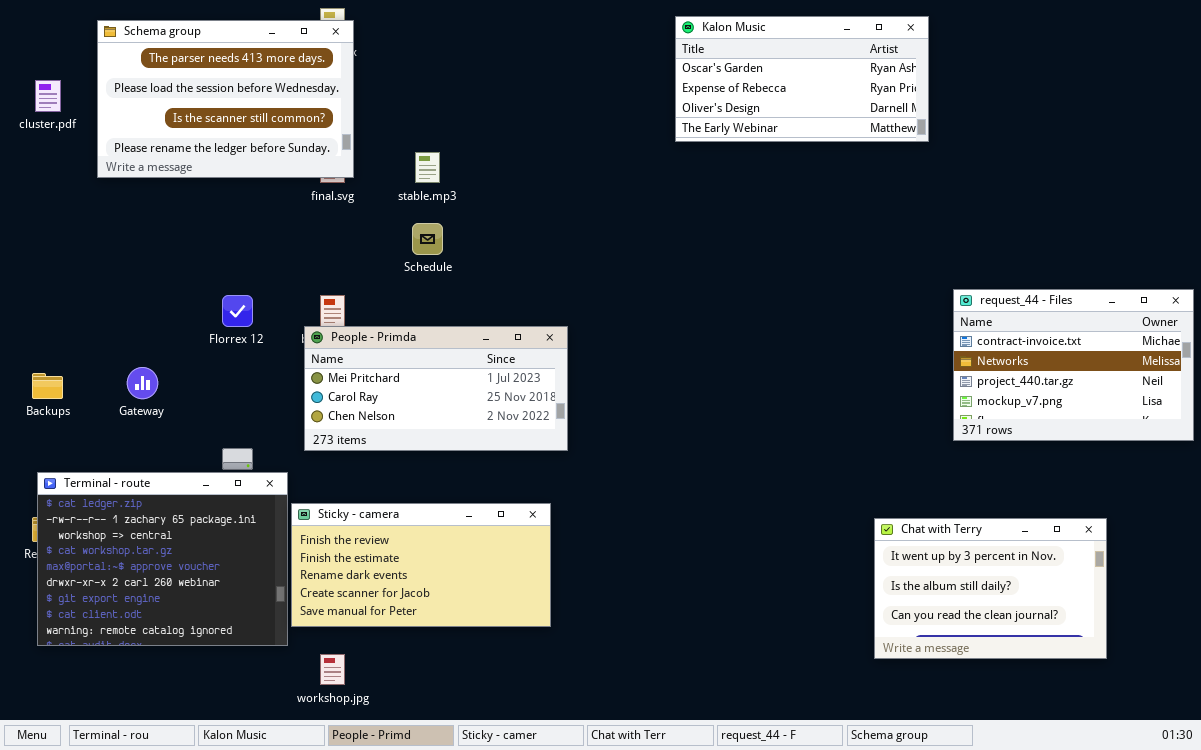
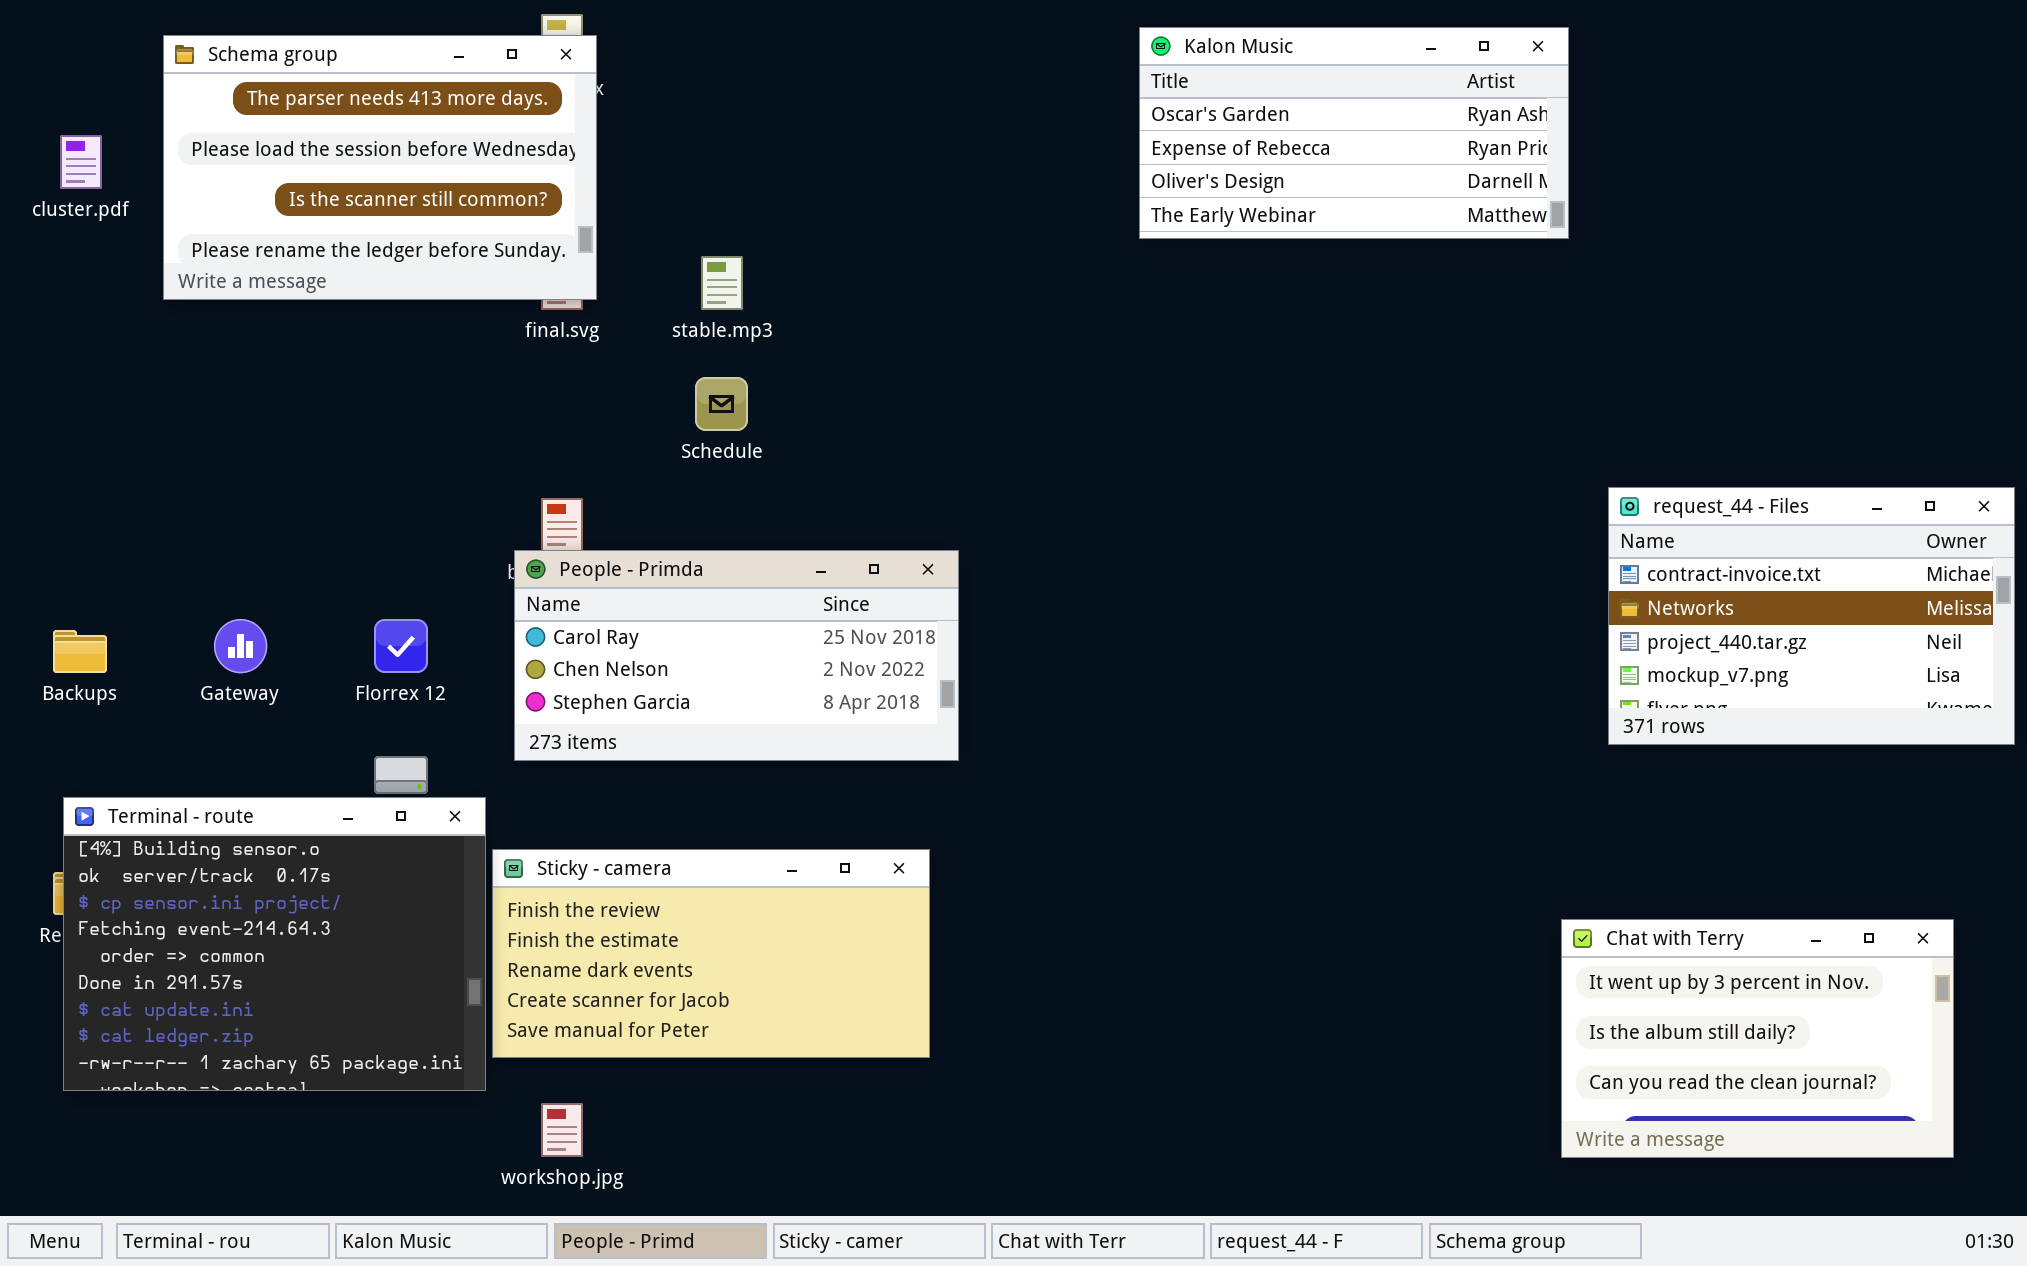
Florrex 12: [222,295,253,327] -> [374,619,428,673], moved
People - Primda: [304,326,568,451] -> [514,550,959,761], scrolled down 1 row
Terminal - route: [37,472,288,646] -> [63,797,486,1091], scrolled up 7 rows
Chat with Terry: [874,518,1107,659] -> [1561,919,1954,1158], moved

